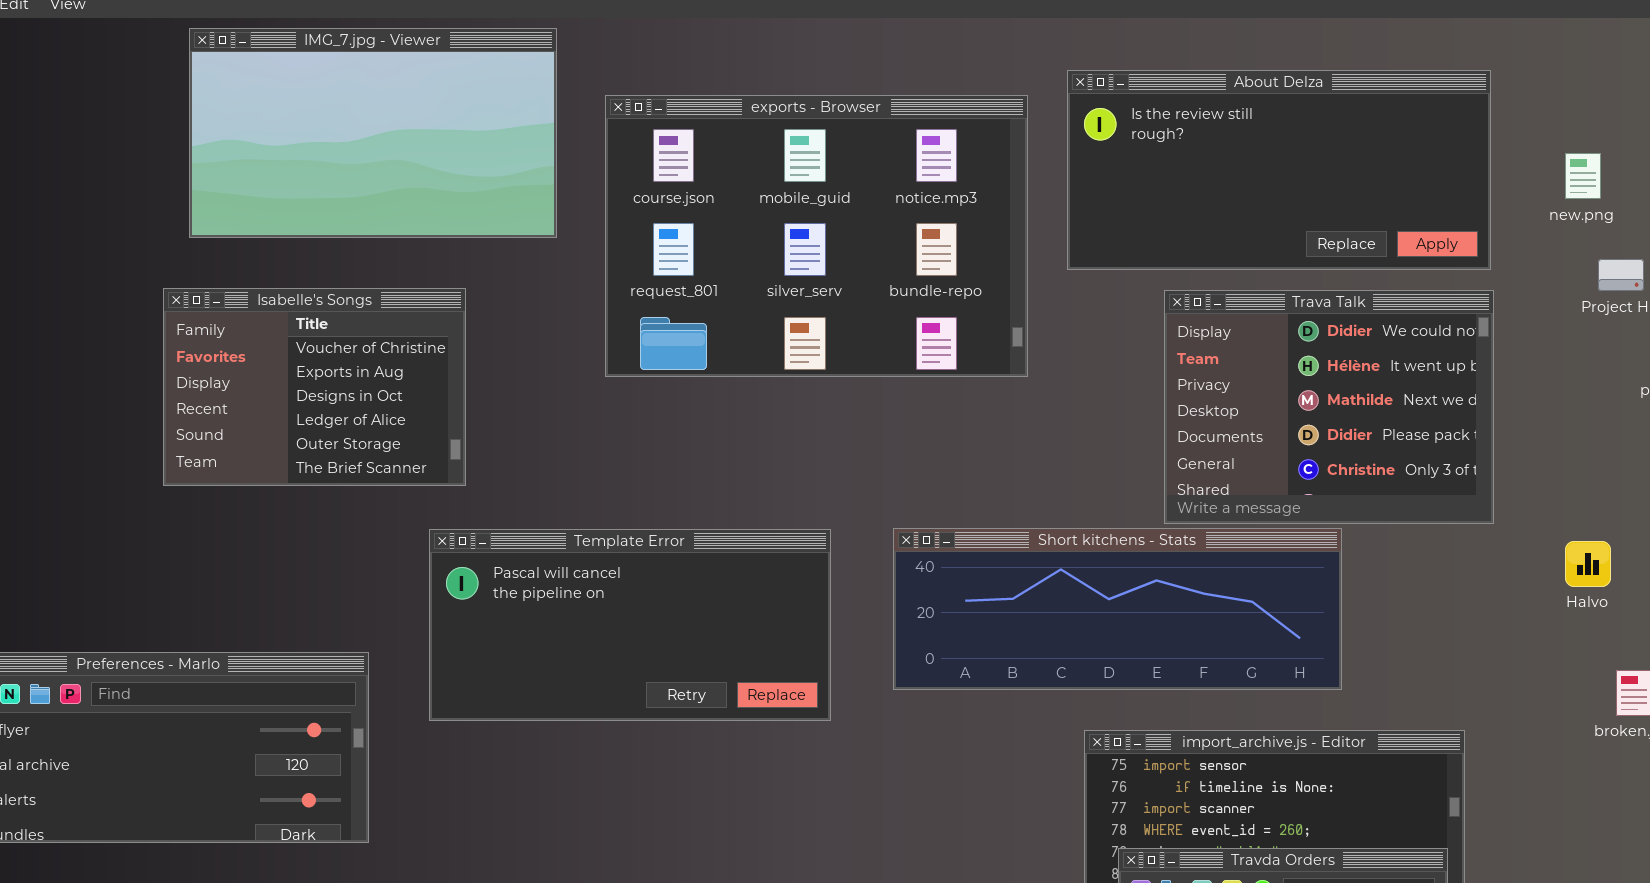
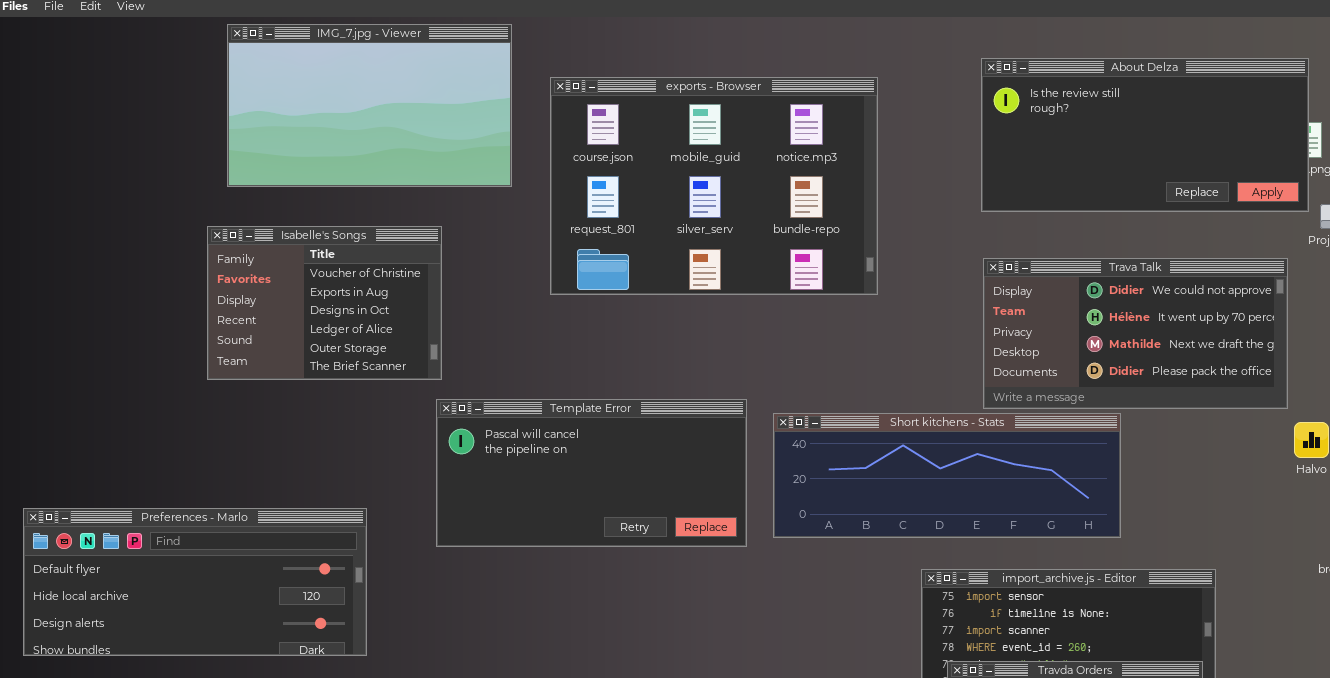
About Delza: [1067,70,1491,270] -> [981,58,1309,212], moved
Trava Talk: [1164,290,1494,524] -> [983,258,1288,409], resized
Template Error: [429,529,831,721] -> [436,399,747,547], moved

